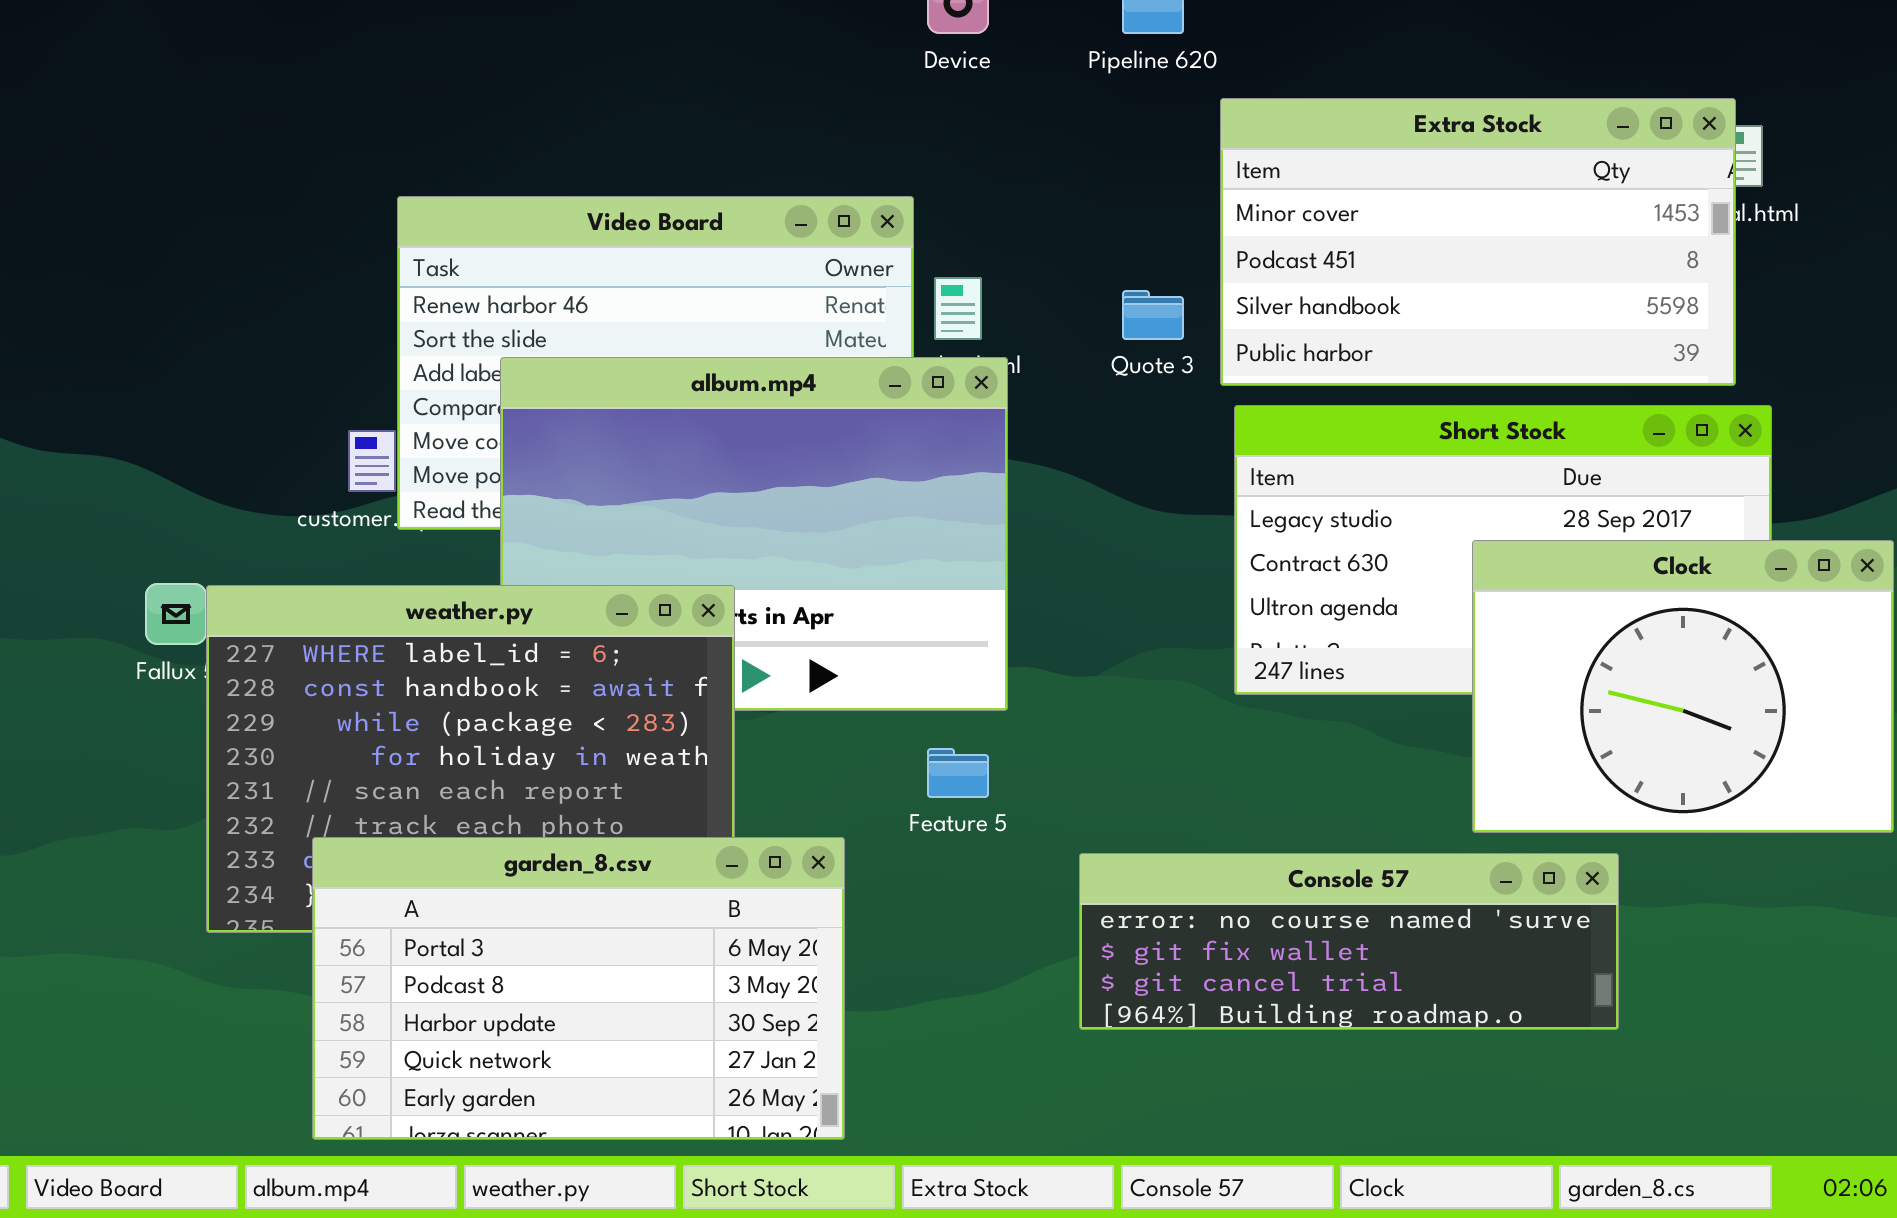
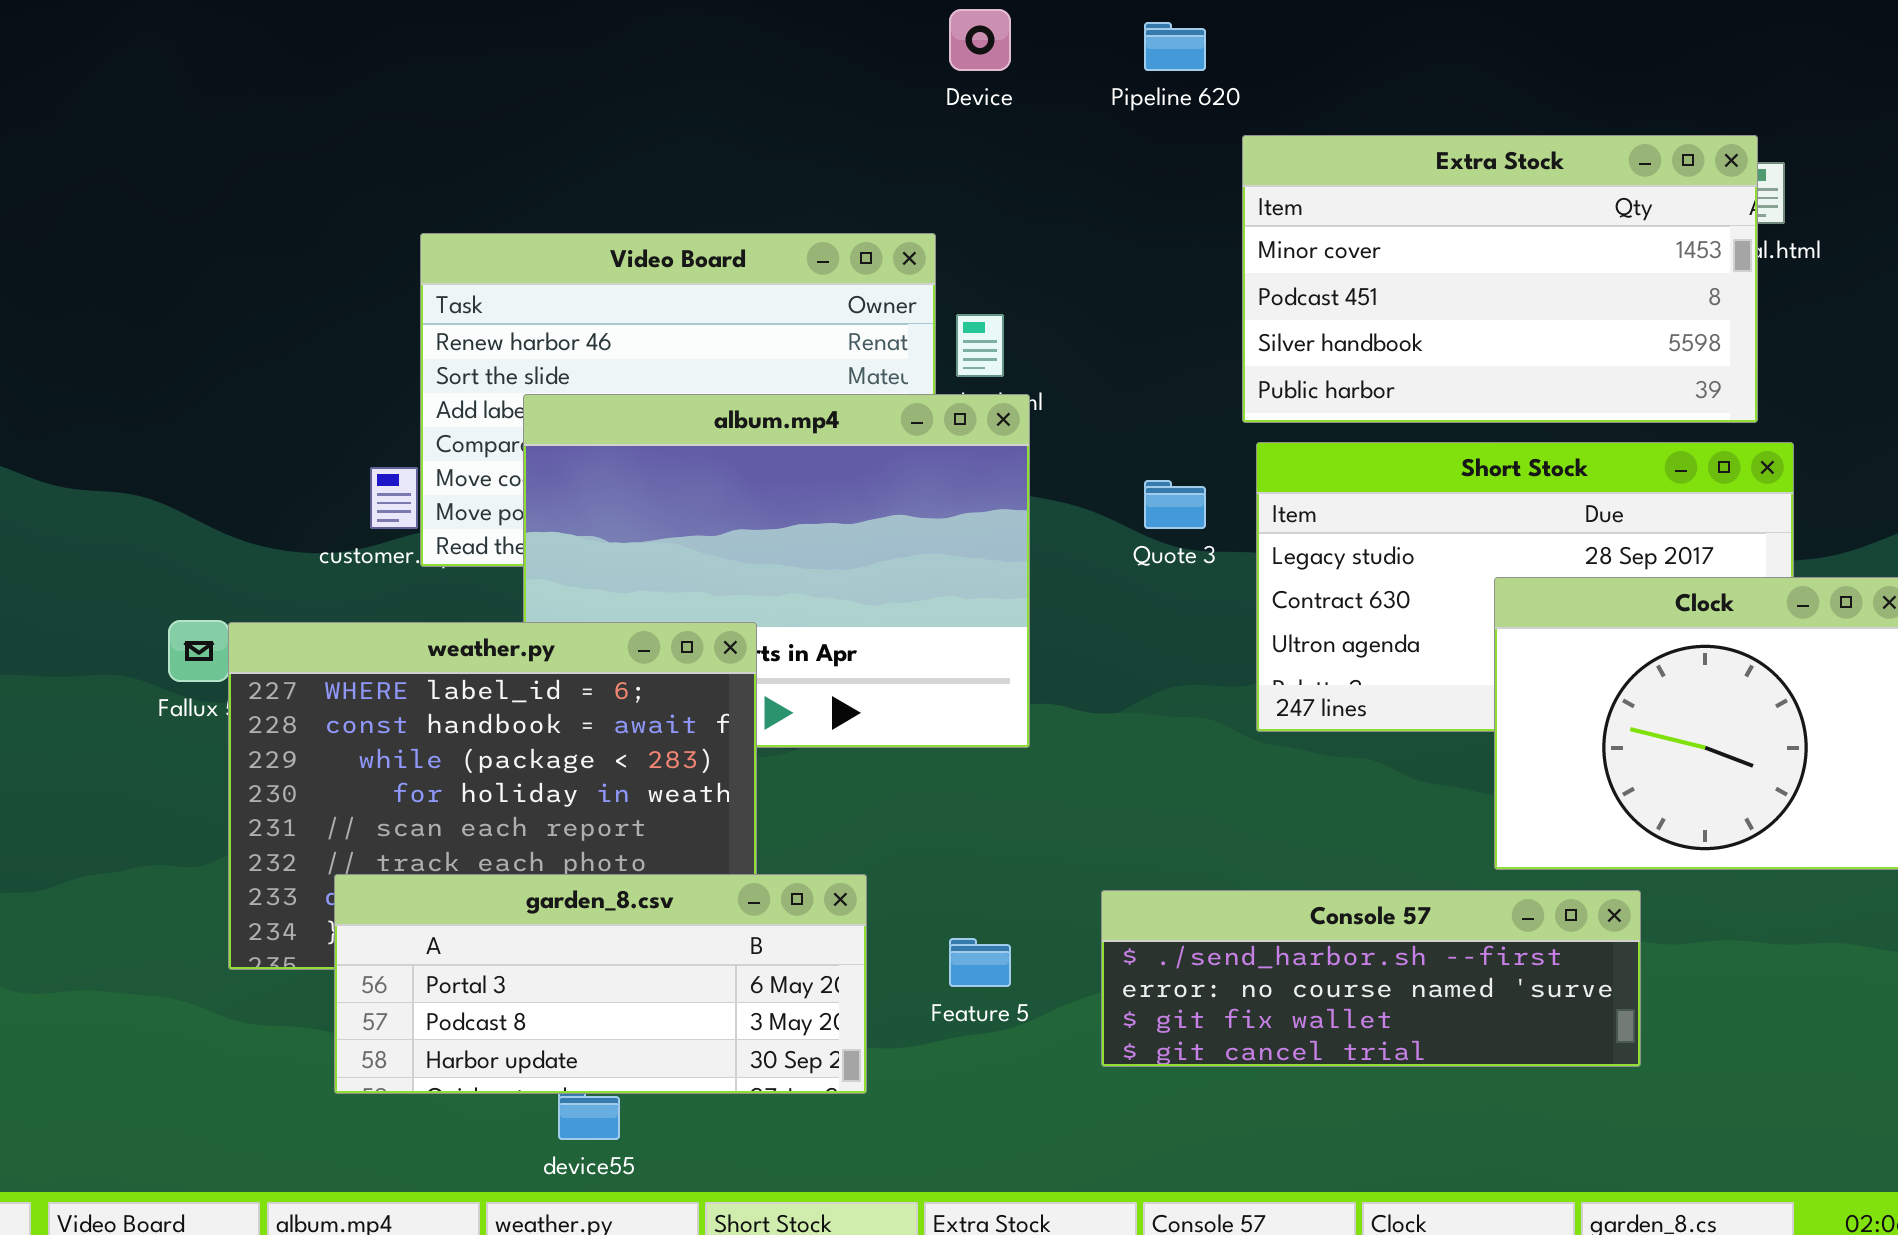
Quote 3: [1122,290,1184,340] -> [1144,480,1206,529], moved
Feature 5: [927,748,989,798] -> [949,938,1011,987], moved
garden_8.csv: [312,837,845,1140] -> [334,874,867,1094], resized
Console 57: [1079,853,1619,1030] -> [1101,890,1641,1067], scrolled up 1 row

